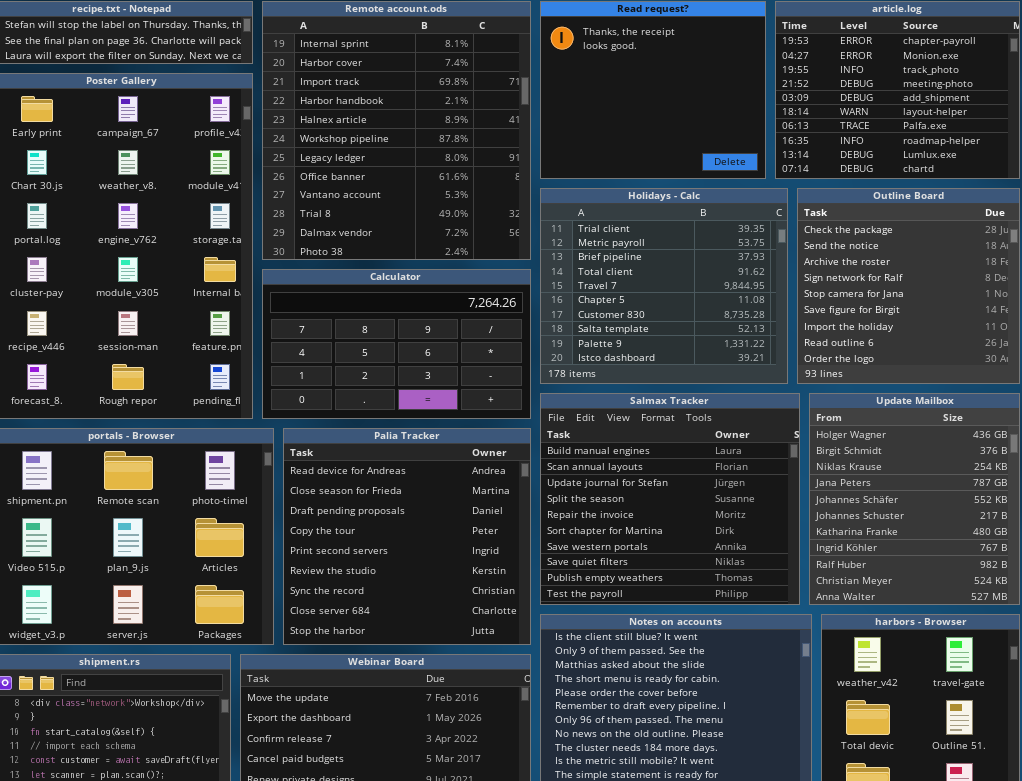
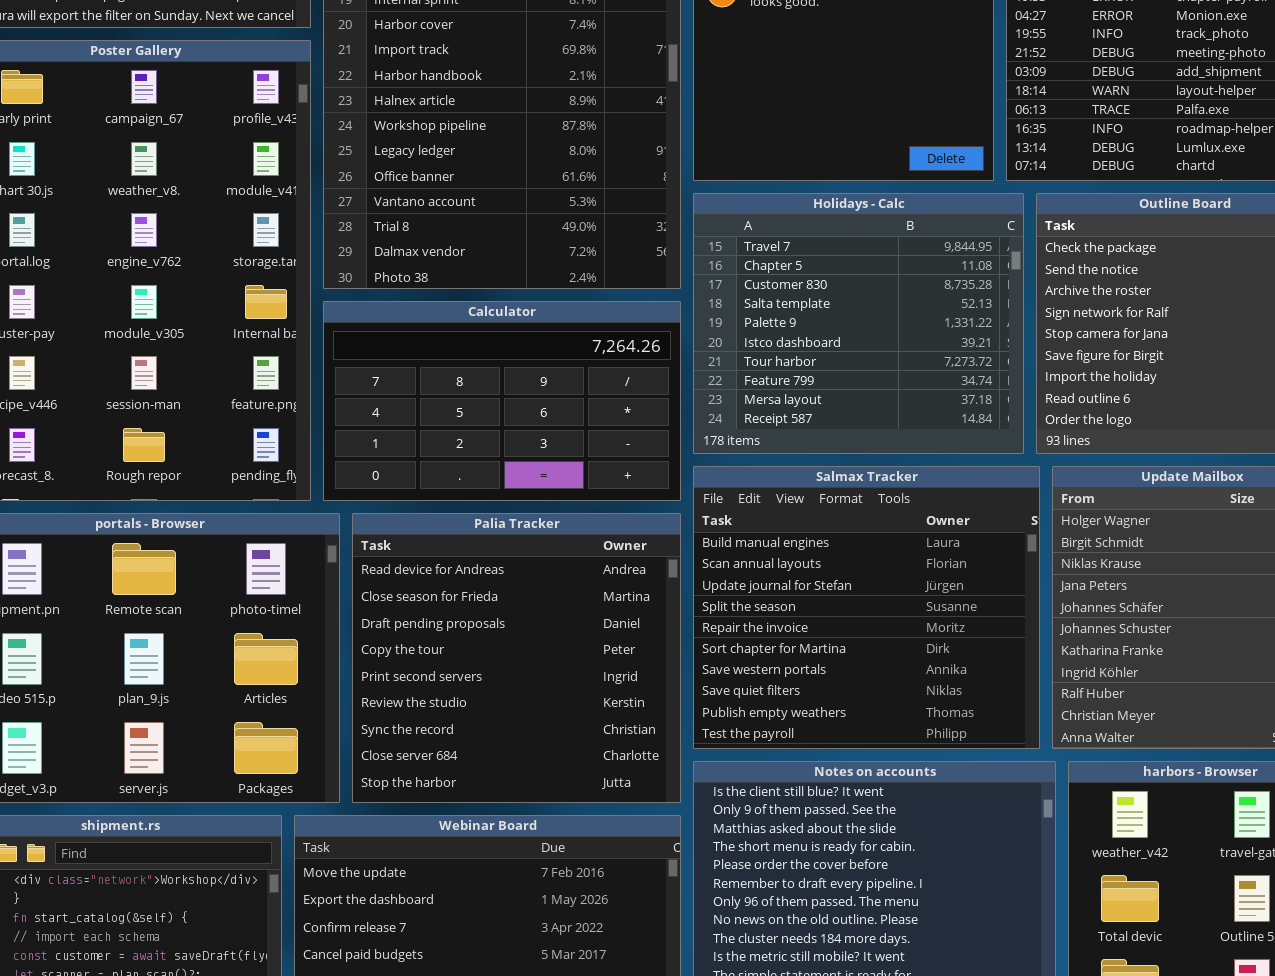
Holidays - Calc: [540,188,788,384] -> [693,193,1024,454], scrolled down 4 rows

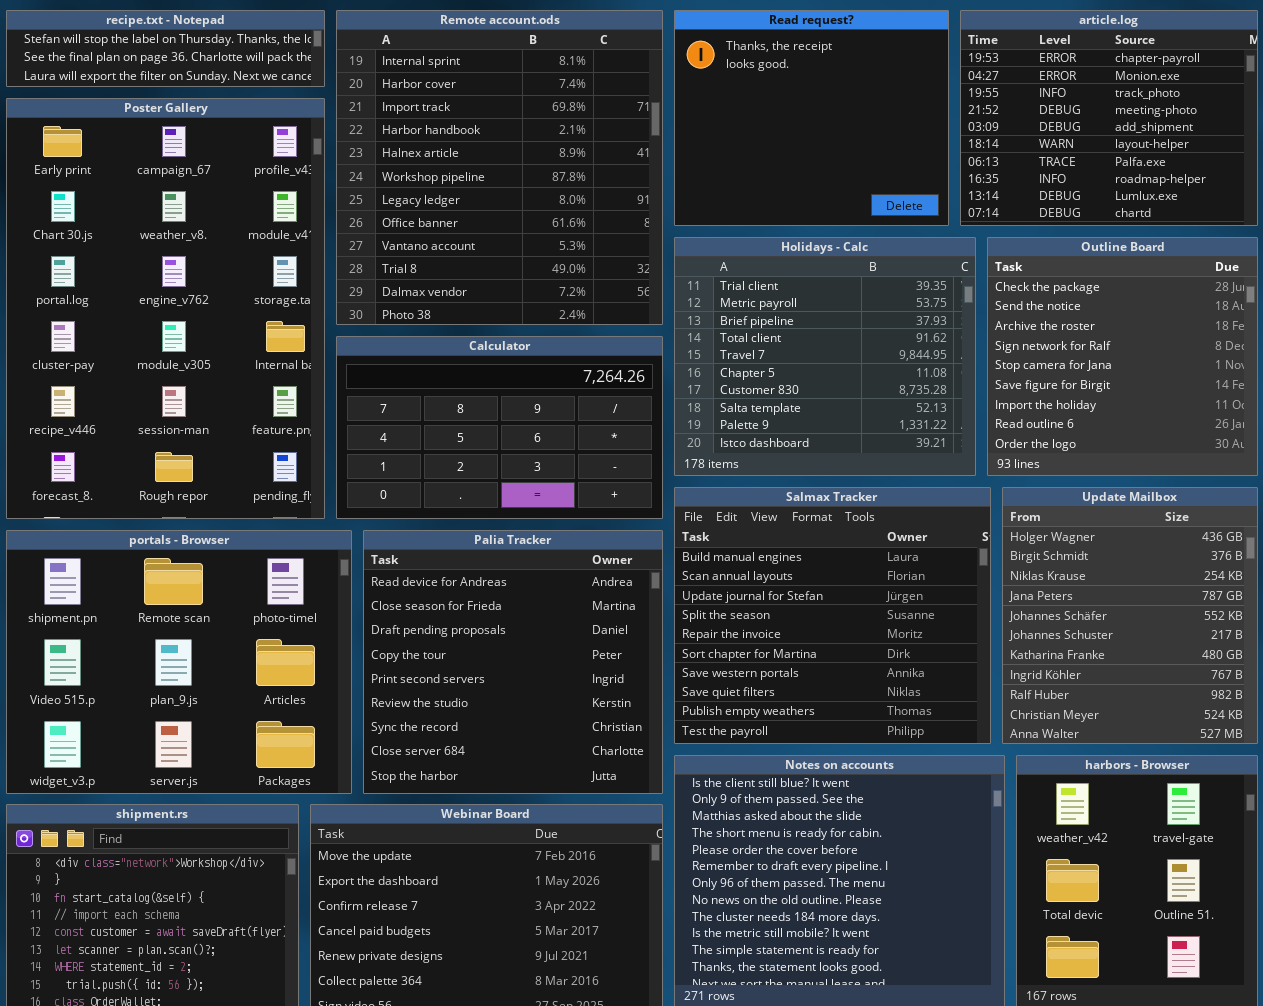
Holidays - Calc: [693,193,1024,454] -> [674,237,976,476], scrolled up 4 rows

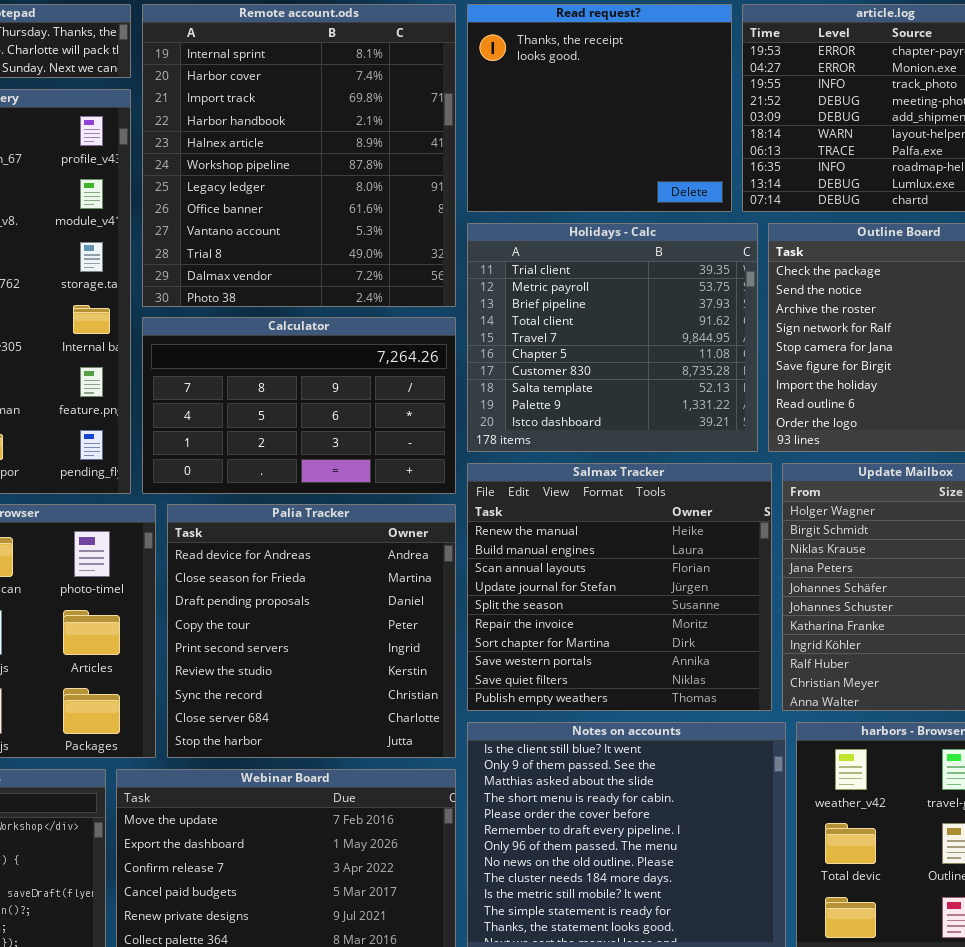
Salmax Tracker: [674,487,991,744] -> [467,463,772,711], scrolled up 1 row

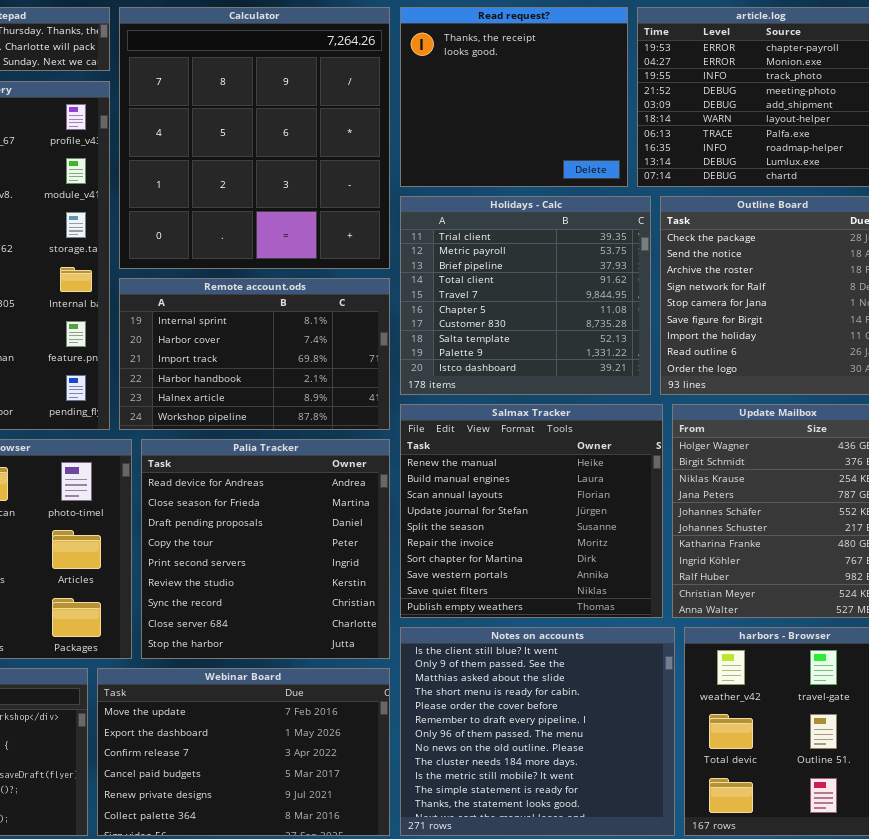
Remote account.ods: [142,4,456,307] -> [119,278,390,430], moved, resized
Calculator: [142,317,456,494] -> [119,7,390,269], moved, resized

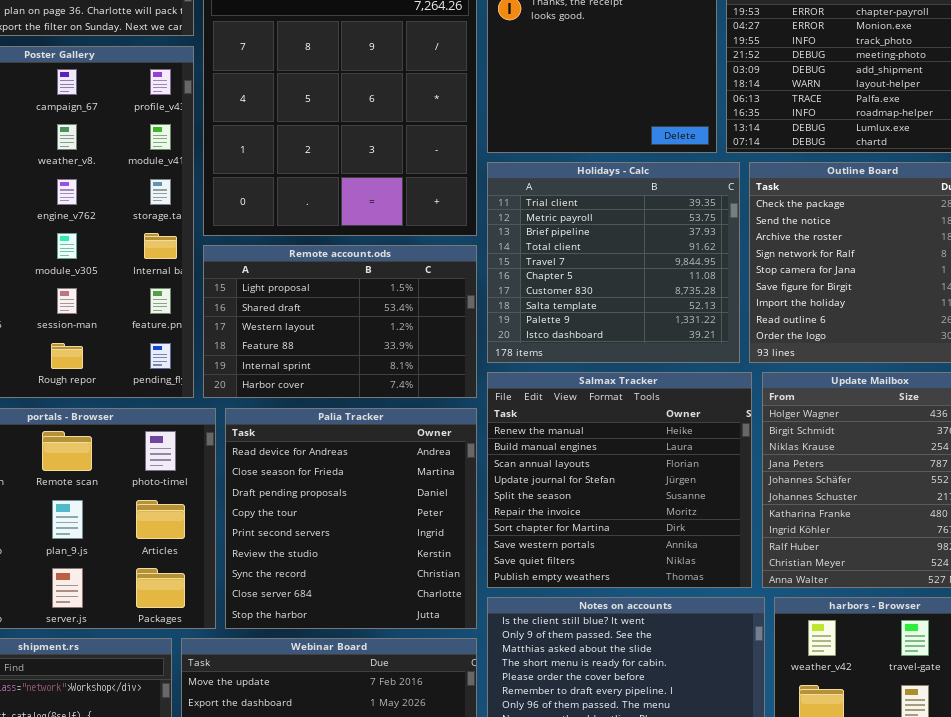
Remote account.ods: [119,278,390,430] -> [203,245,477,398], scrolled up 4 rows

